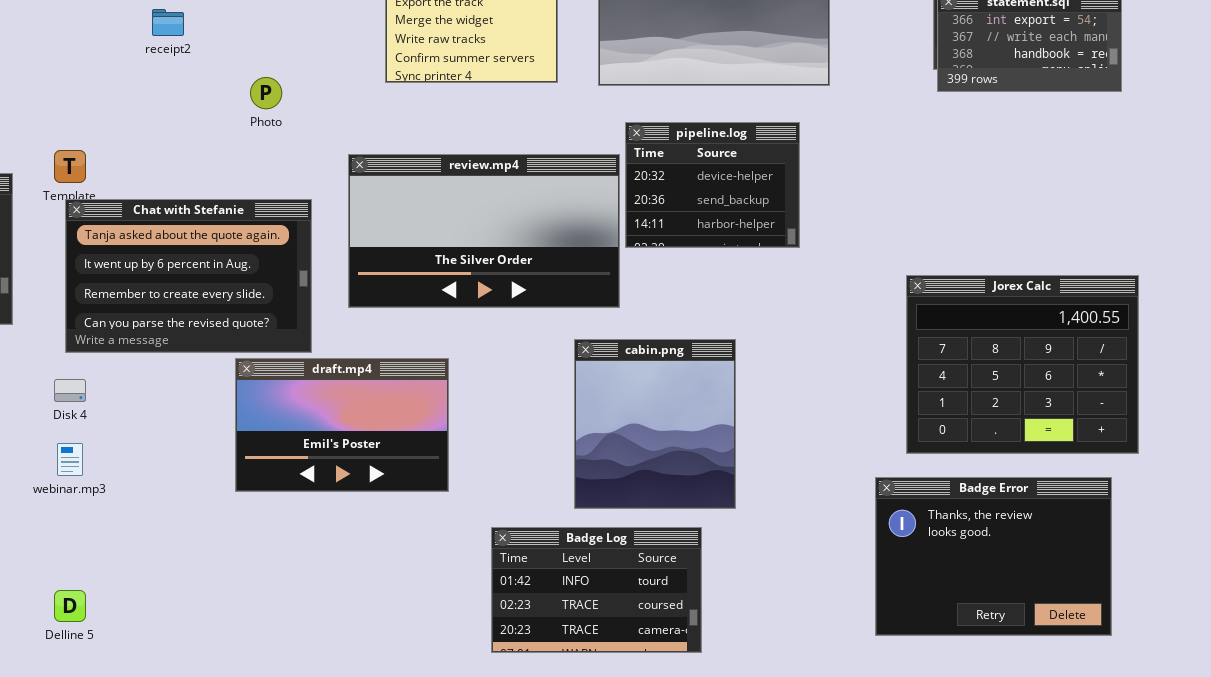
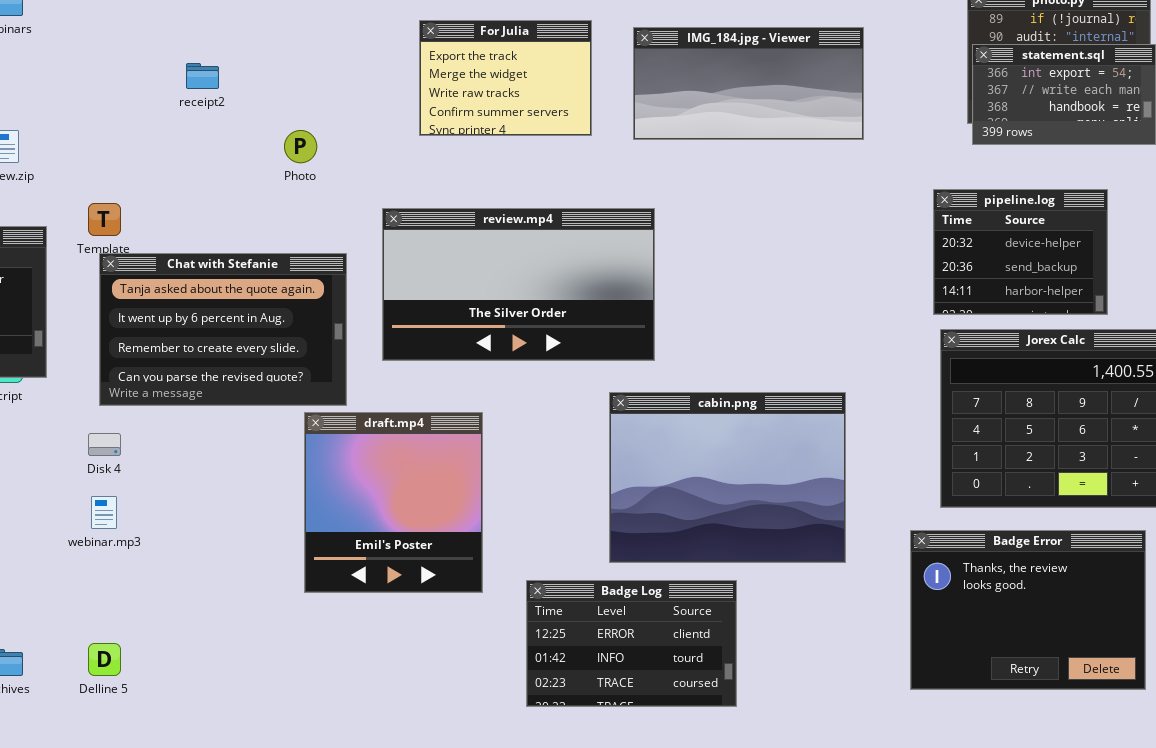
pipeline.log: [625,122,800,248] -> [933,189,1108,315], moved
cabin.png: [574,339,736,509] -> [609,392,846,563], resized
draft.mp4: [235,358,449,492] -> [304,412,483,593], resized
Badge Log: [491,527,702,653] -> [526,580,737,707], scrolled up 1 row

